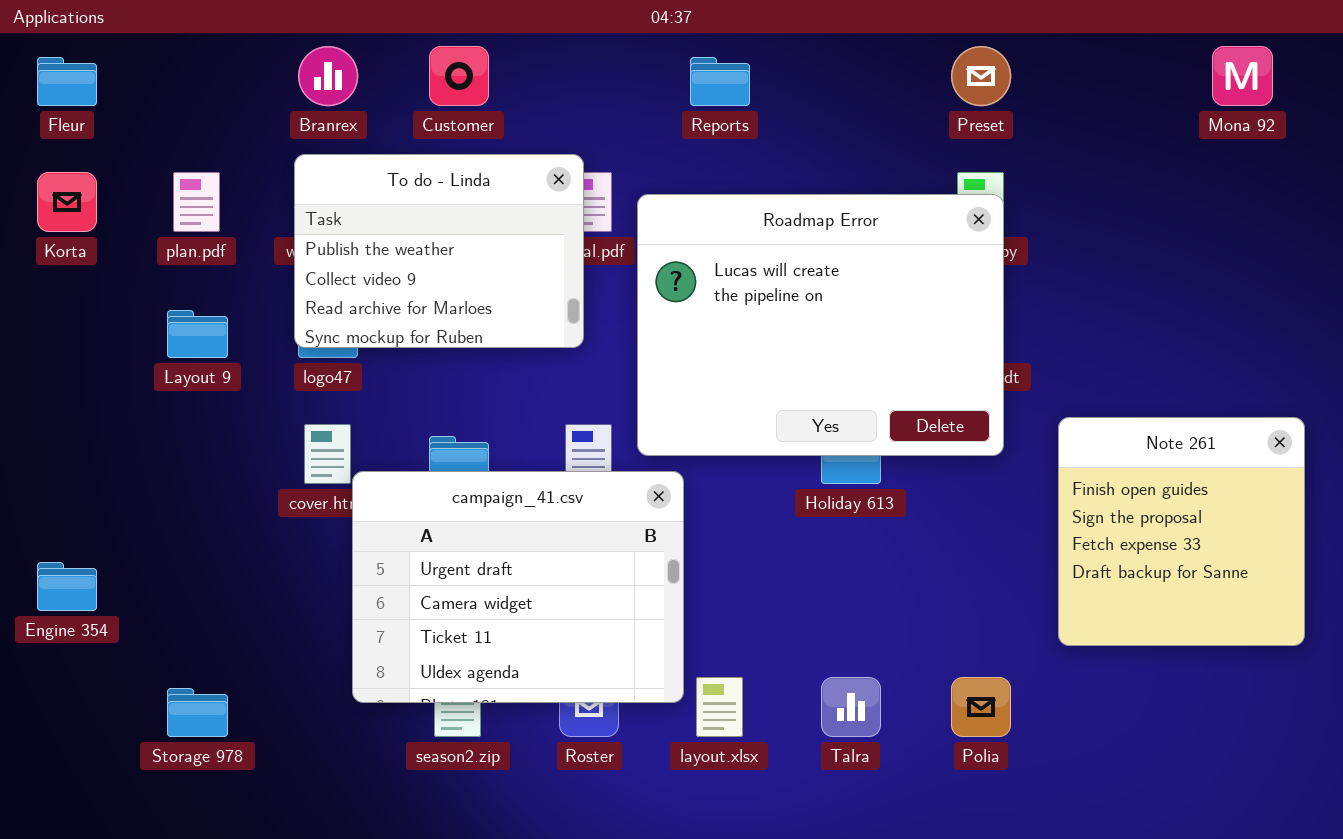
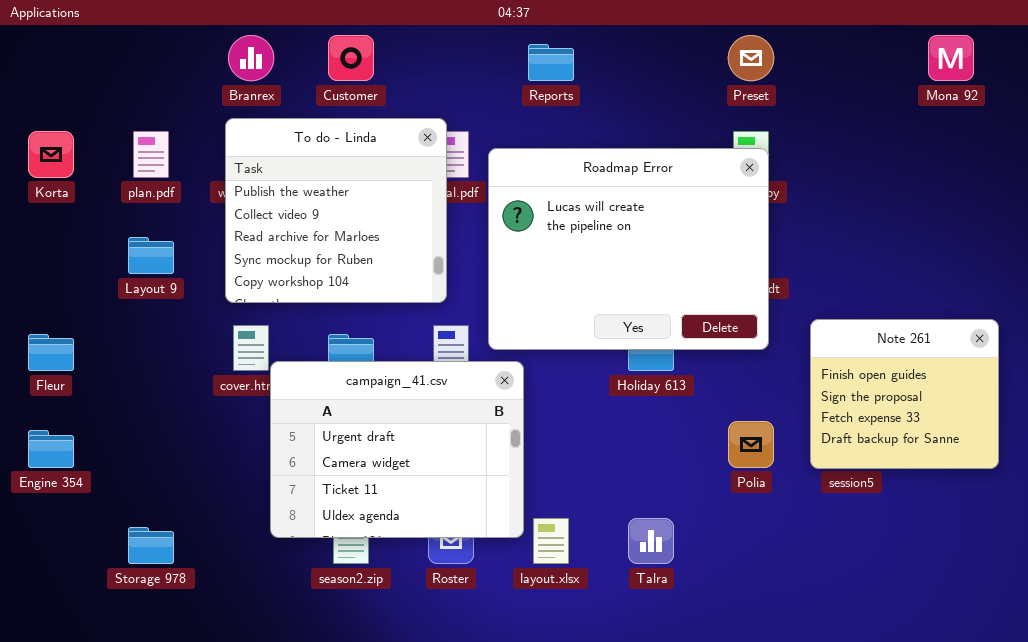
Fleur: [37,57,97,106] -> [28,334,74,371], moved
To do - Linda: [294,154,584,348] -> [225,118,447,303], resized
Note 261: [1058,417,1305,646] -> [810,319,999,469], resized
Polia: [951,677,1011,737] -> [728,421,774,468], moved

